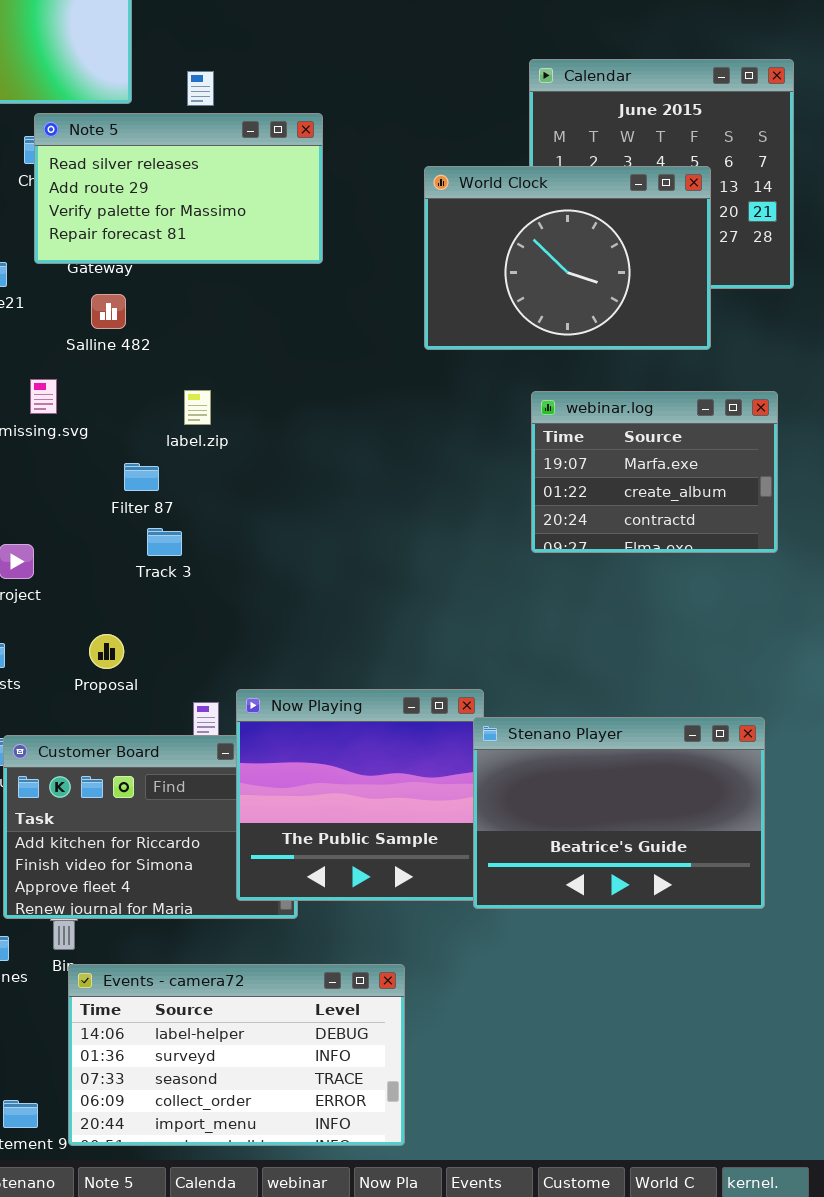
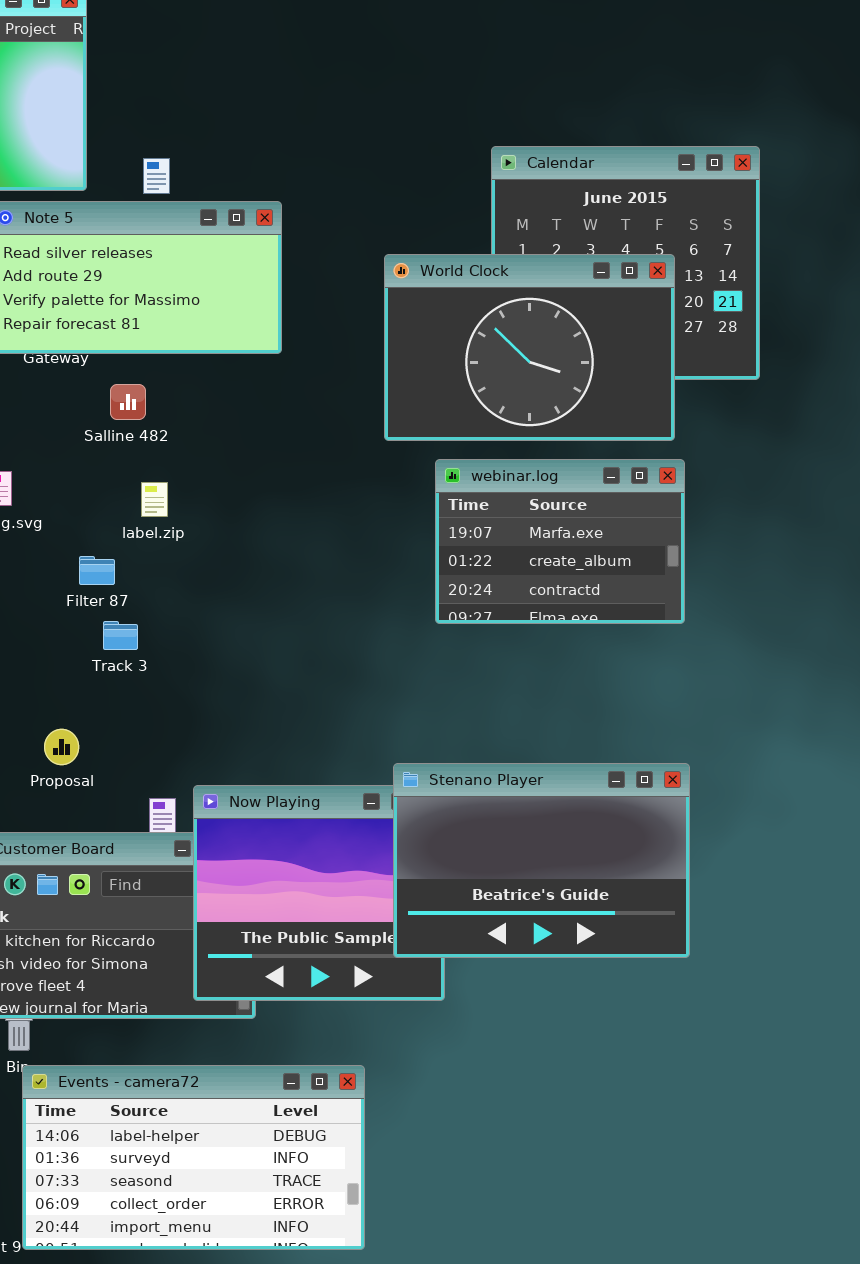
Salline 482: [91,294,126,329] -> [110,384,146,420], moved
webinar.log: [531,391,778,553] -> [435,459,685,624], moved
Stenano Player: [473,717,765,909] -> [393,763,690,958], moved

